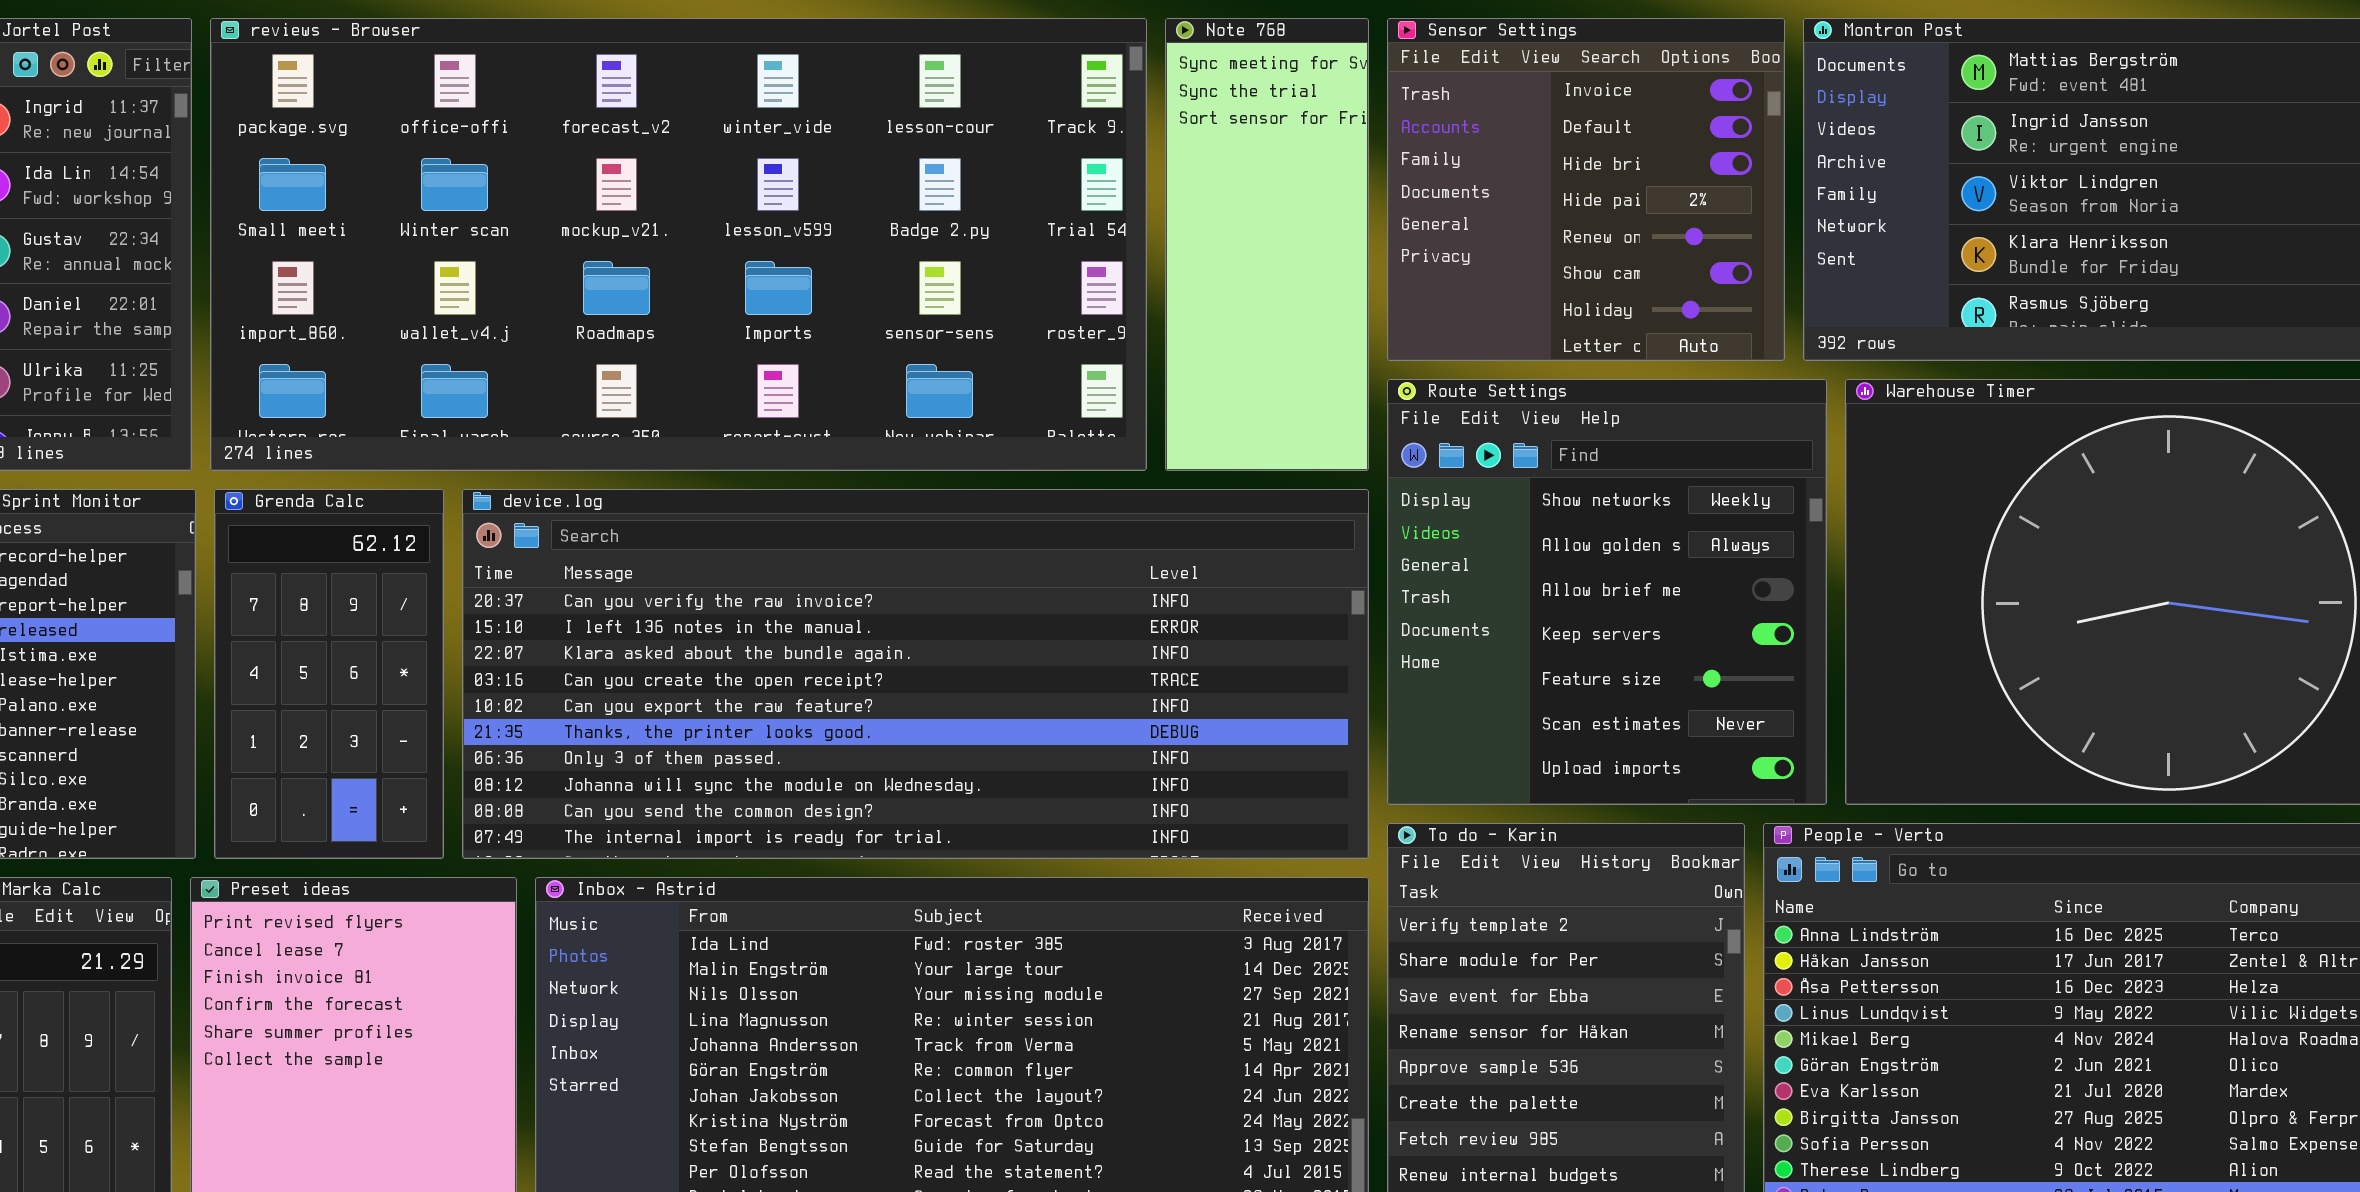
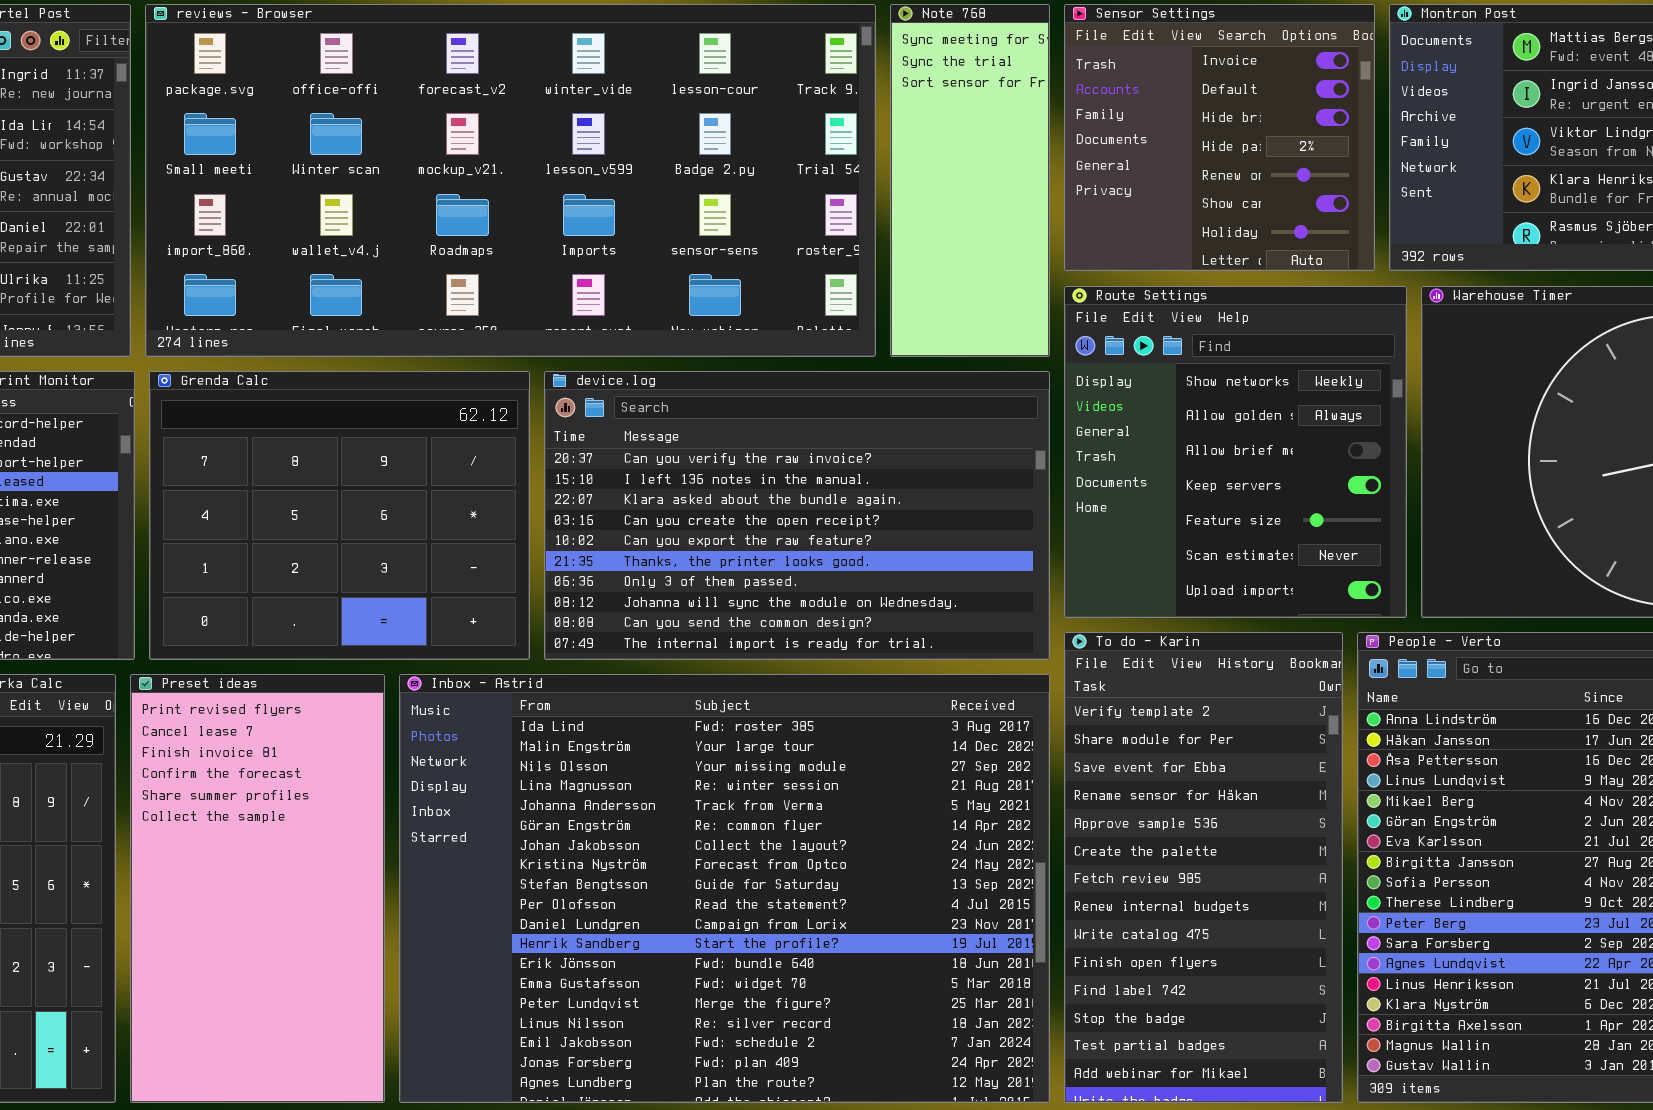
Grenda Calc: [214,489,444,859] -> [149,371,530,660], resized
device.log: [462,489,1369,859] -> [544,371,1050,660], resized

